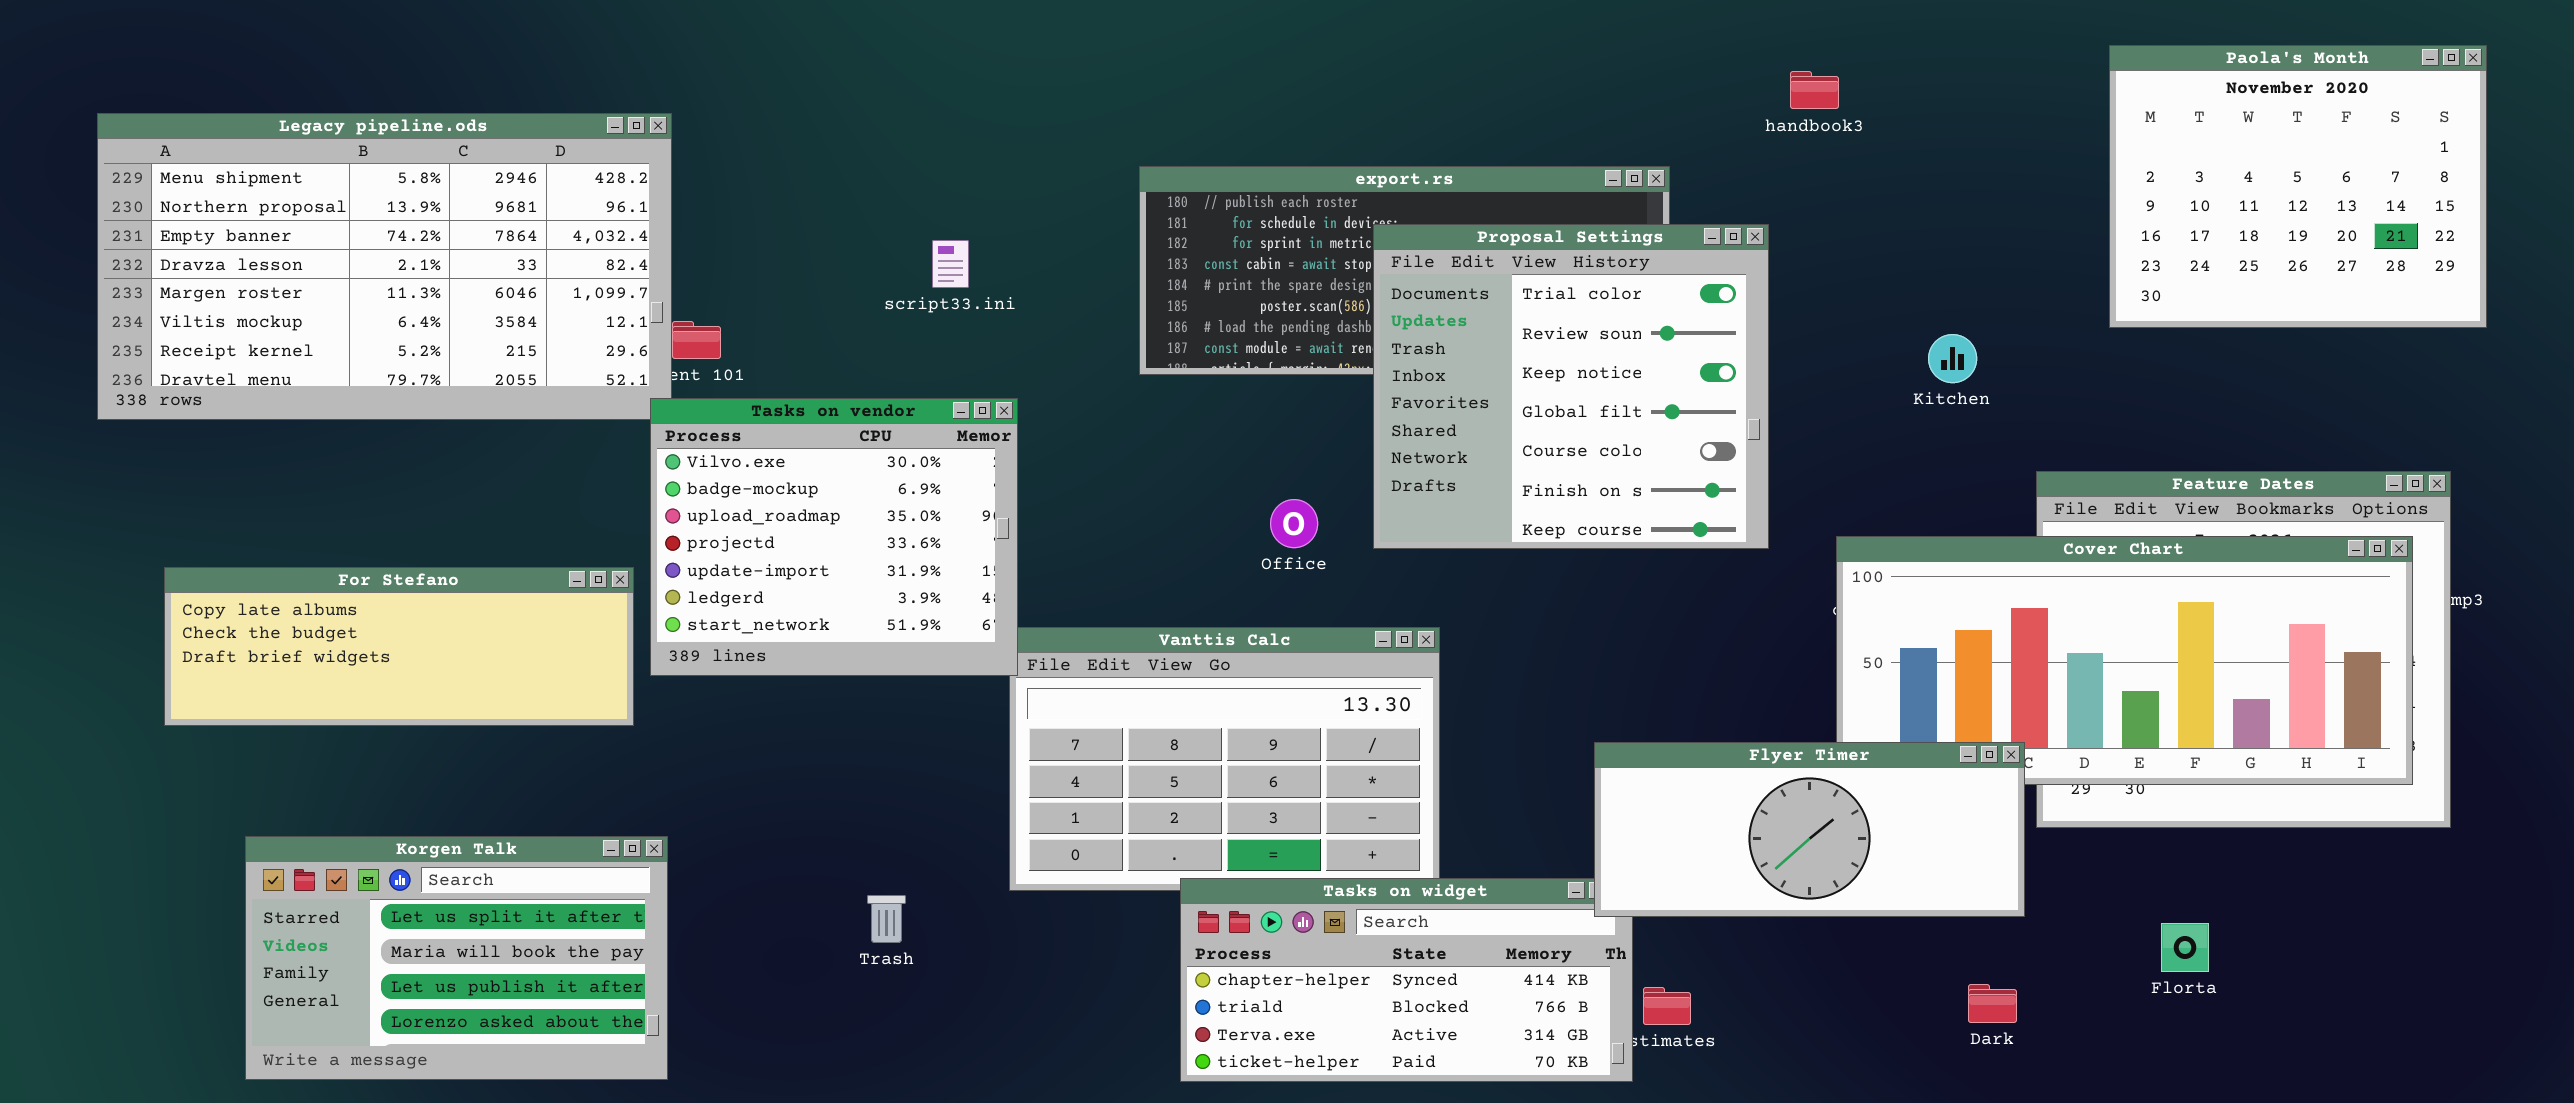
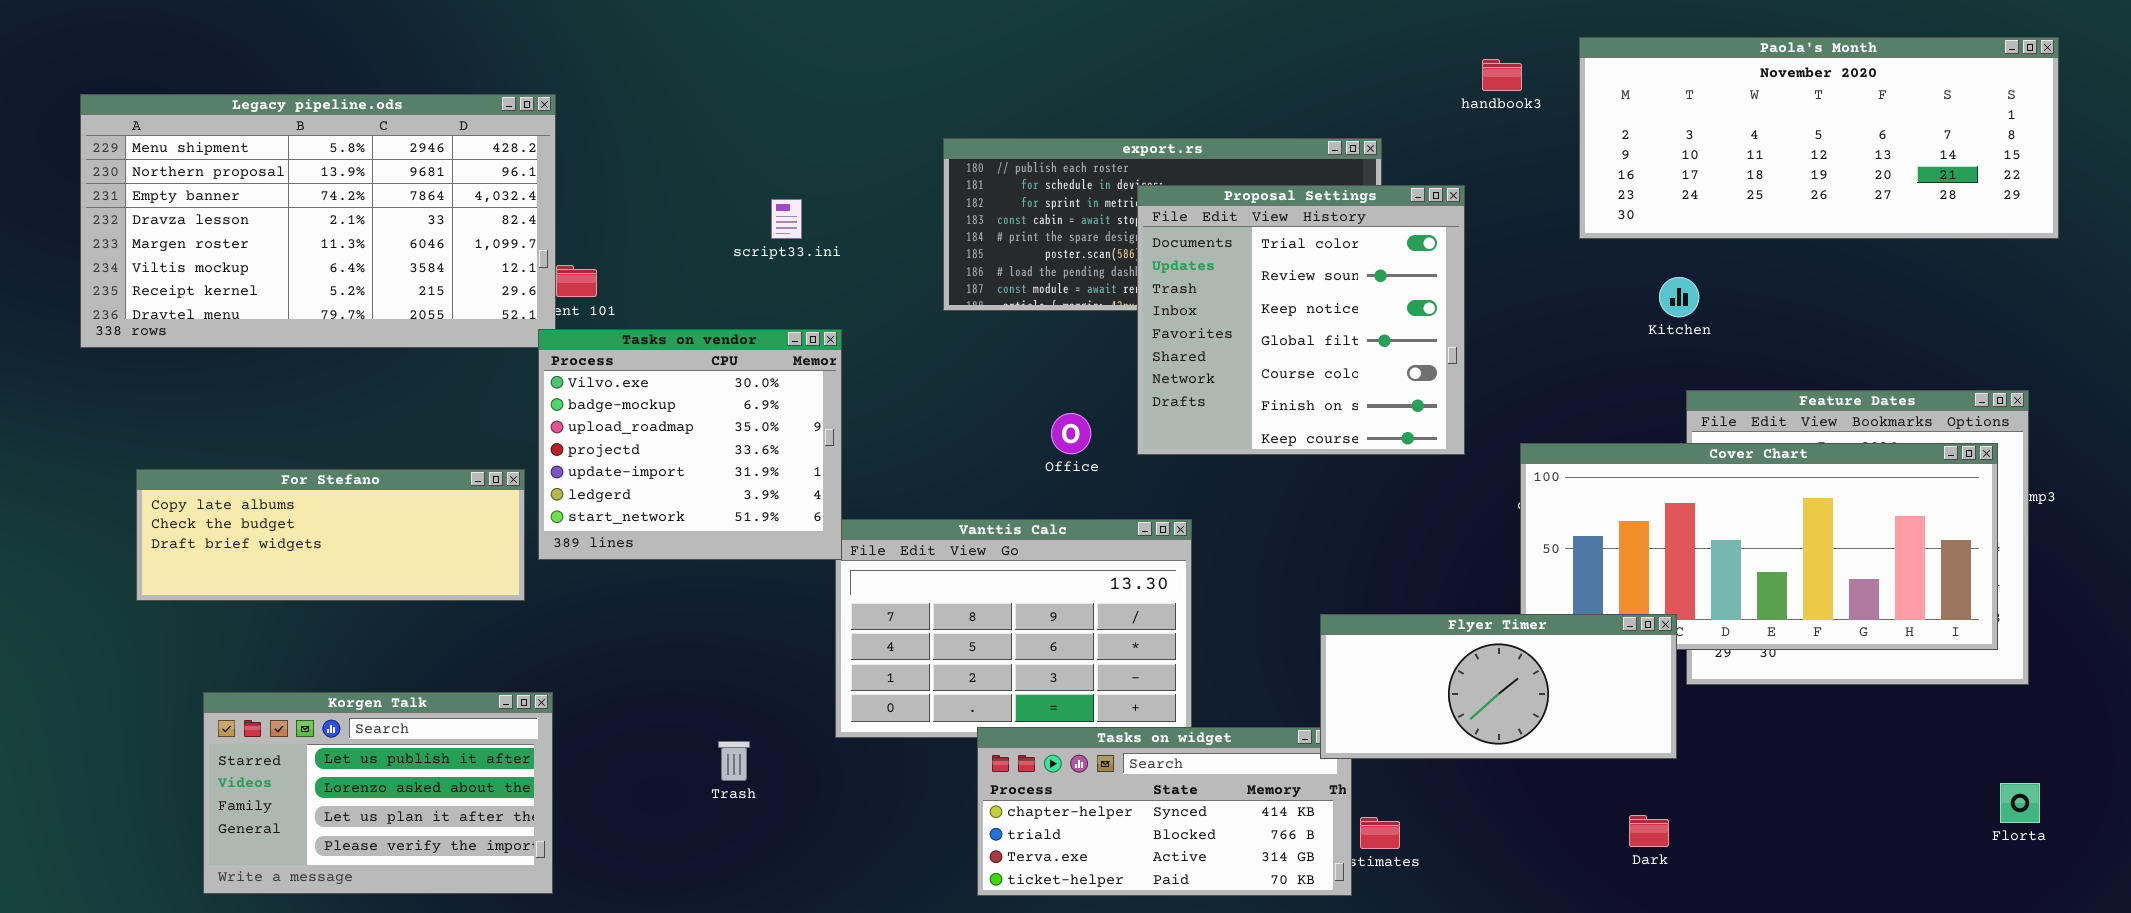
Paola's Month: [2109,45,2487,328] -> [1579,37,2059,239], resized
Kitchen: [1928,334,1977,383] -> [1659,277,1699,317], moved
Korgen Talk: [245,836,668,1080] -> [203,692,553,894], scrolled down 2 rows
Florta: [2161,923,2209,972] -> [2000,783,2040,823], moved

